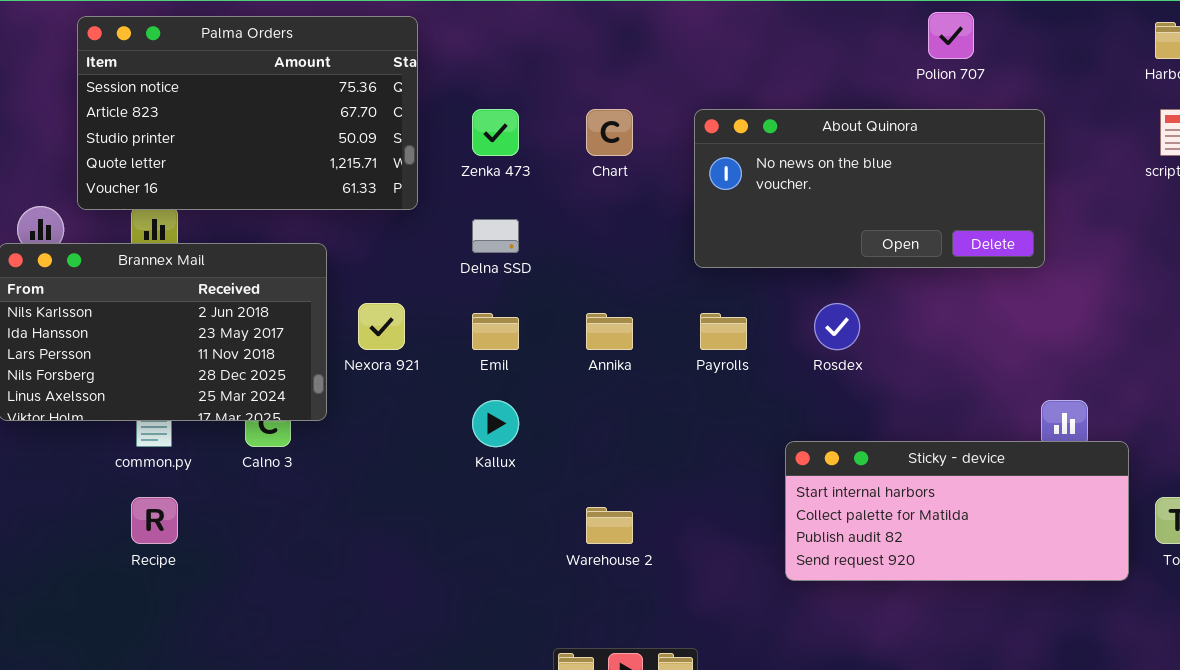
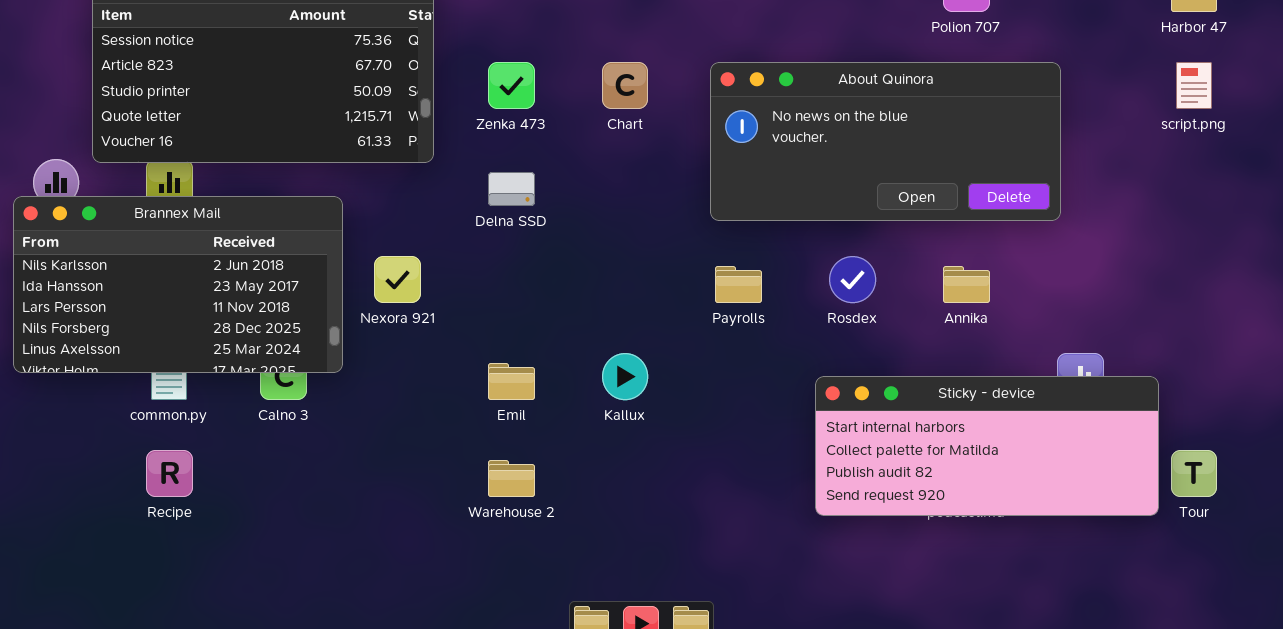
Emil: [472,313,519,350] -> [488,363,535,400], moved
Annika: [586,313,633,350] -> [943,266,990,303], moved
Kallux: [472,400,519,447] -> [602,353,648,400], moved
Sticky - device: [785,441,1129,581] -> [815,376,1159,516], moved
Warehouse 2: [586,507,633,544] -> [488,460,535,497], moved

